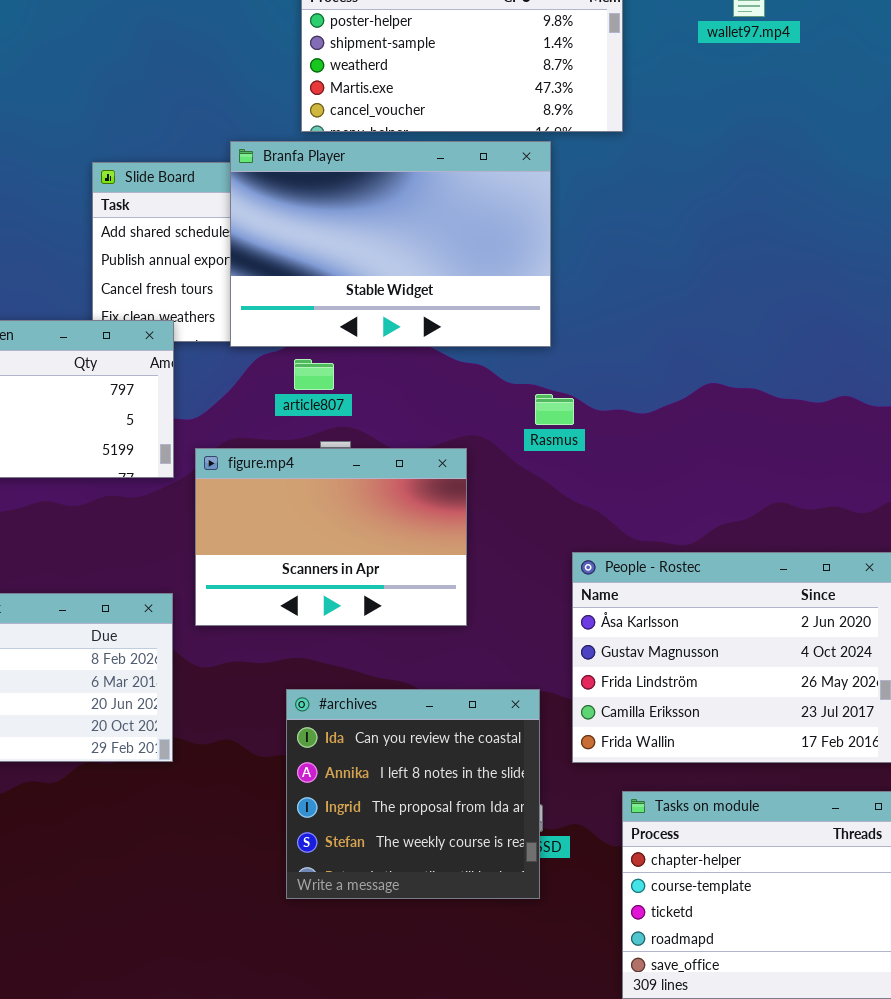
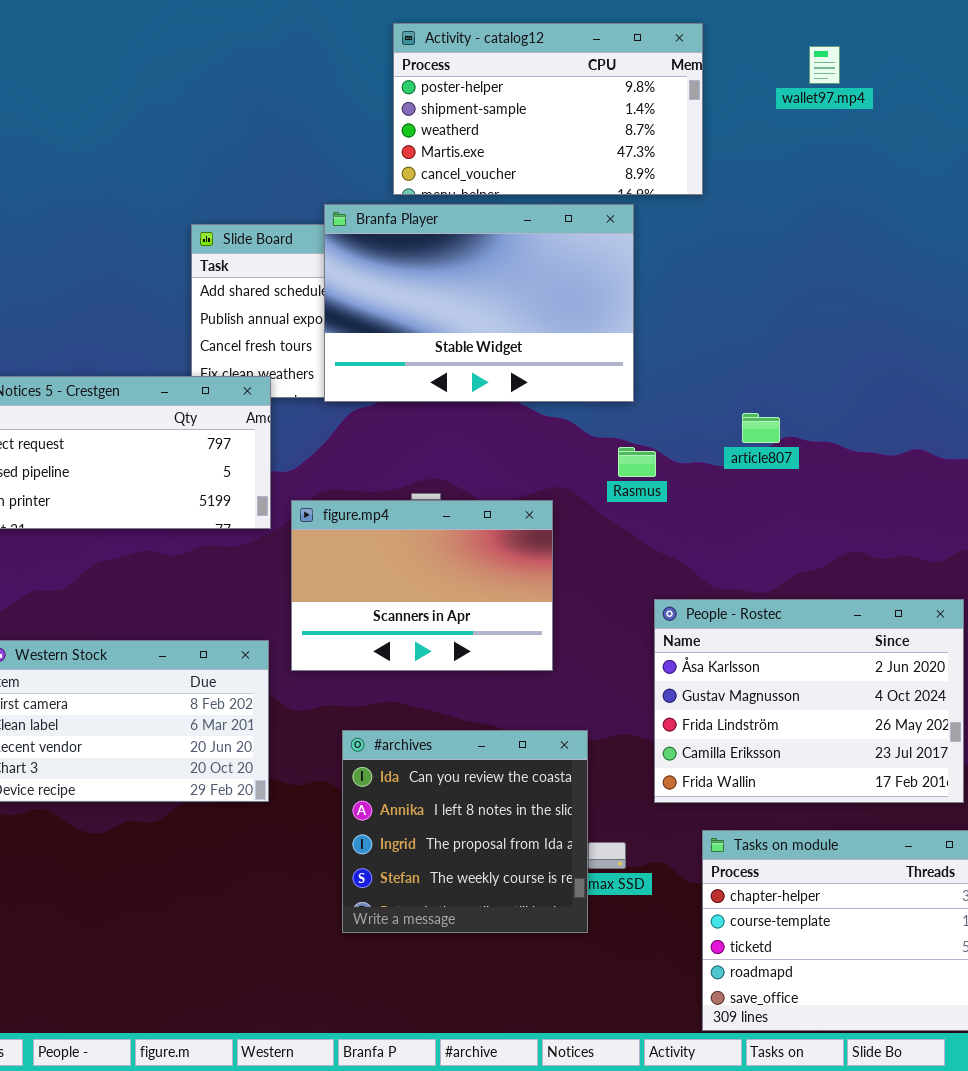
article807: [294,359,334,390] -> [742,413,780,443], moved
#archives: [286,689,540,899] -> [342,730,588,933], moved

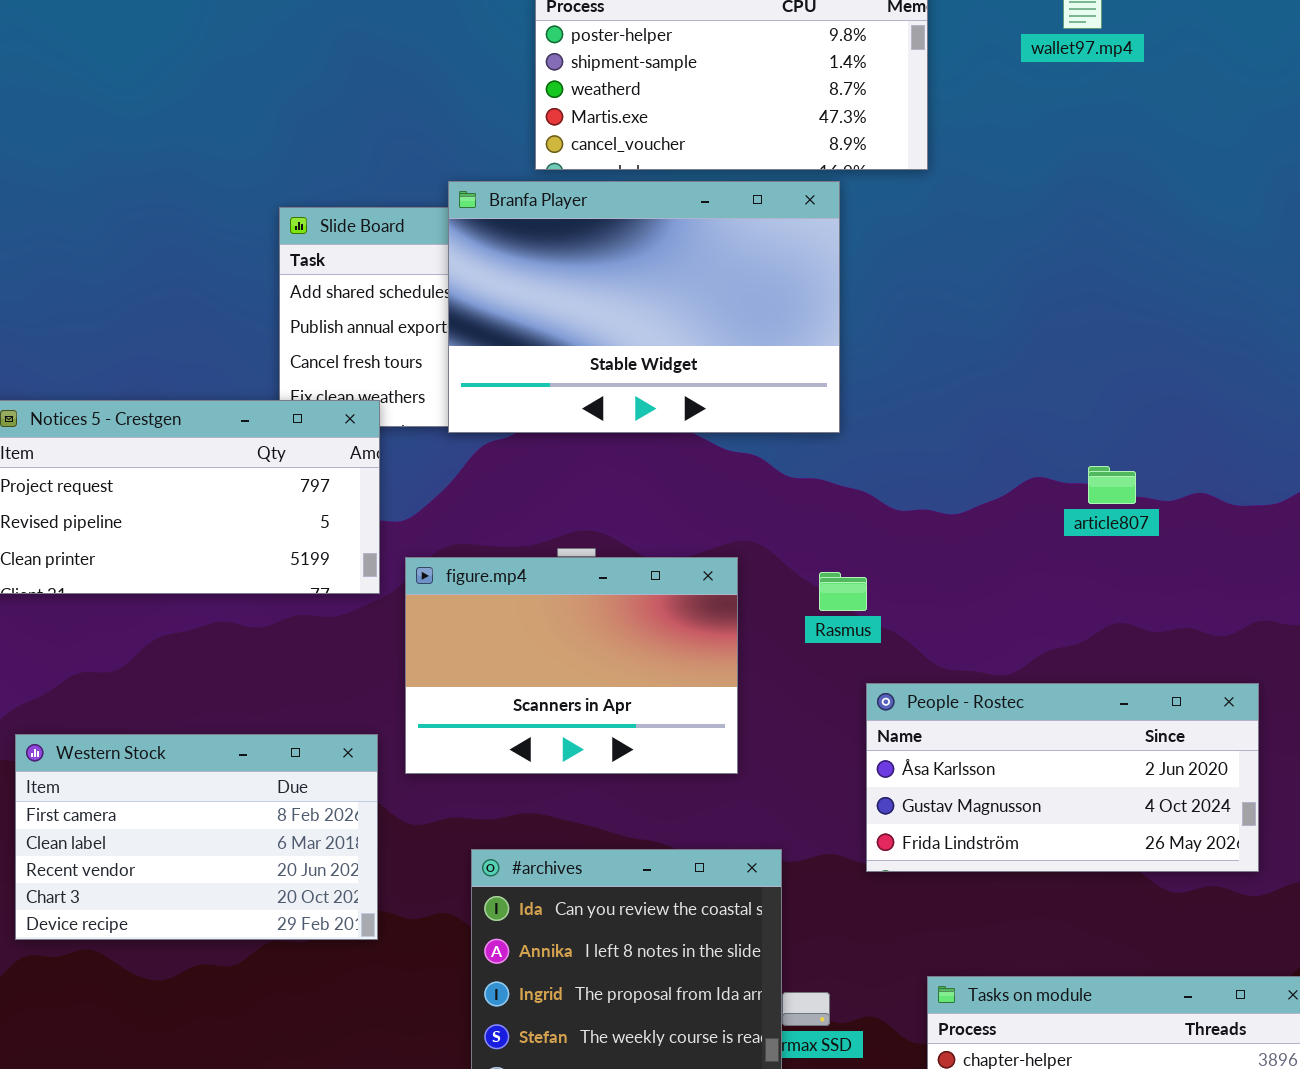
article807: [742,413,780,443] -> [1088,466,1136,504], moved
Rasmus: [618,447,656,477] -> [819,572,867,611], moved
People - Rostec: [654,599,964,803] -> [866,683,1259,872], resized

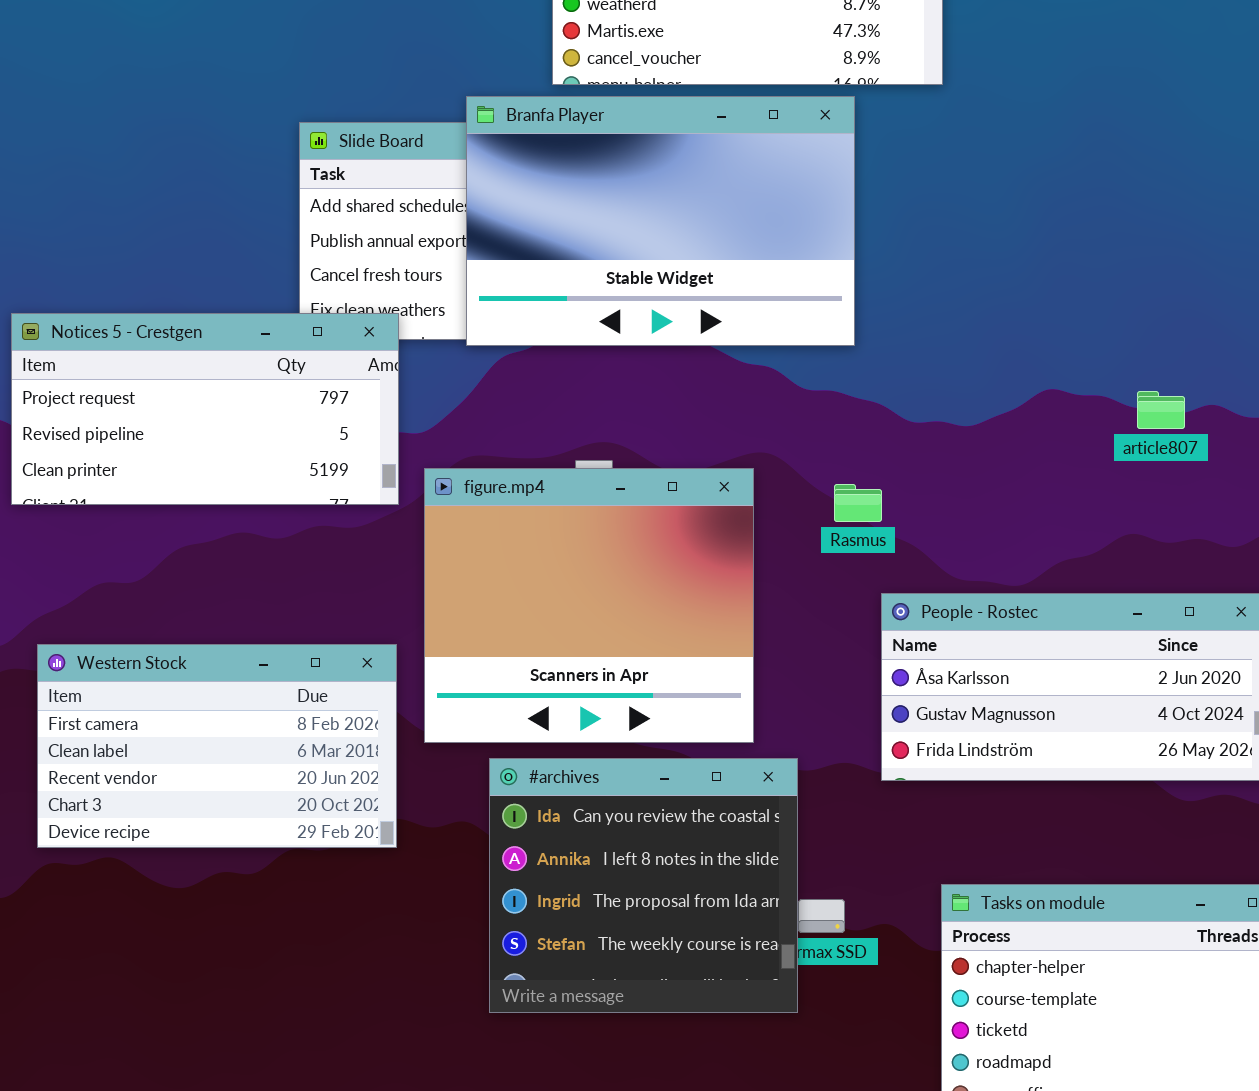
article807: [1088,466,1136,504] -> [1137,391,1185,429], moved
figure.mp4: [405,557,738,774] -> [424,468,754,743], resized

